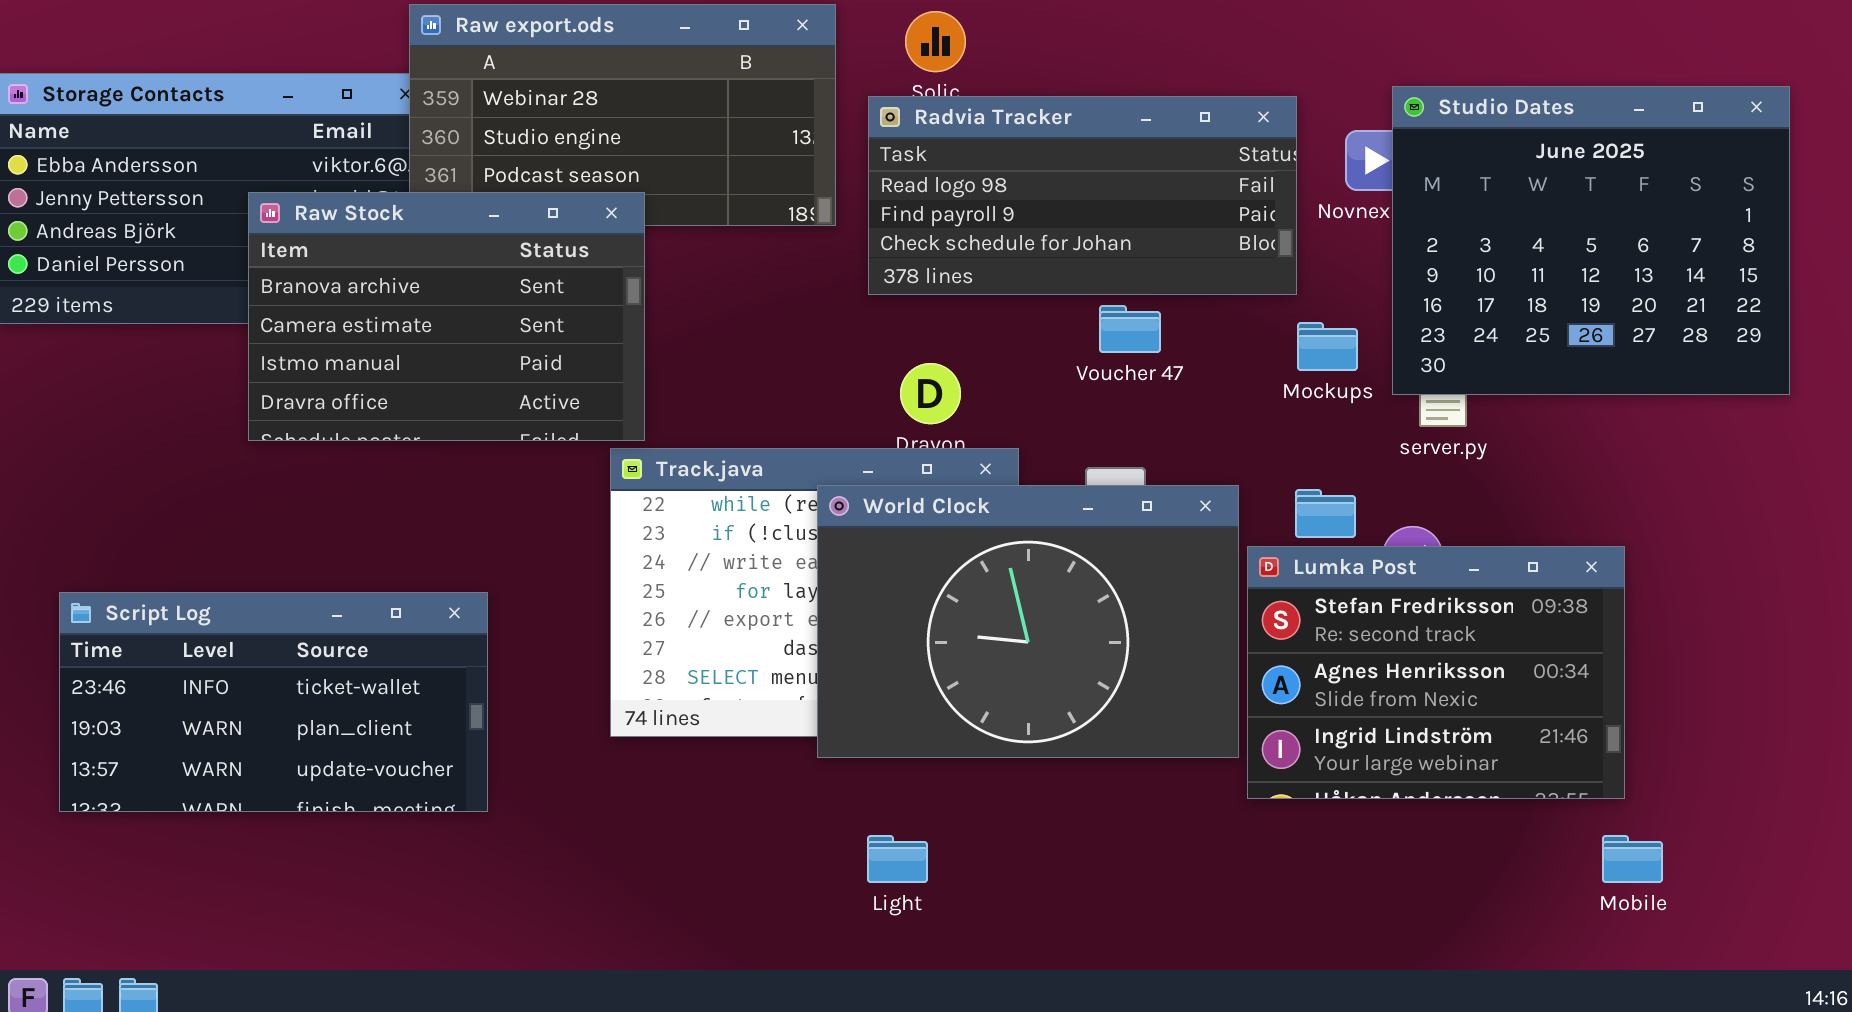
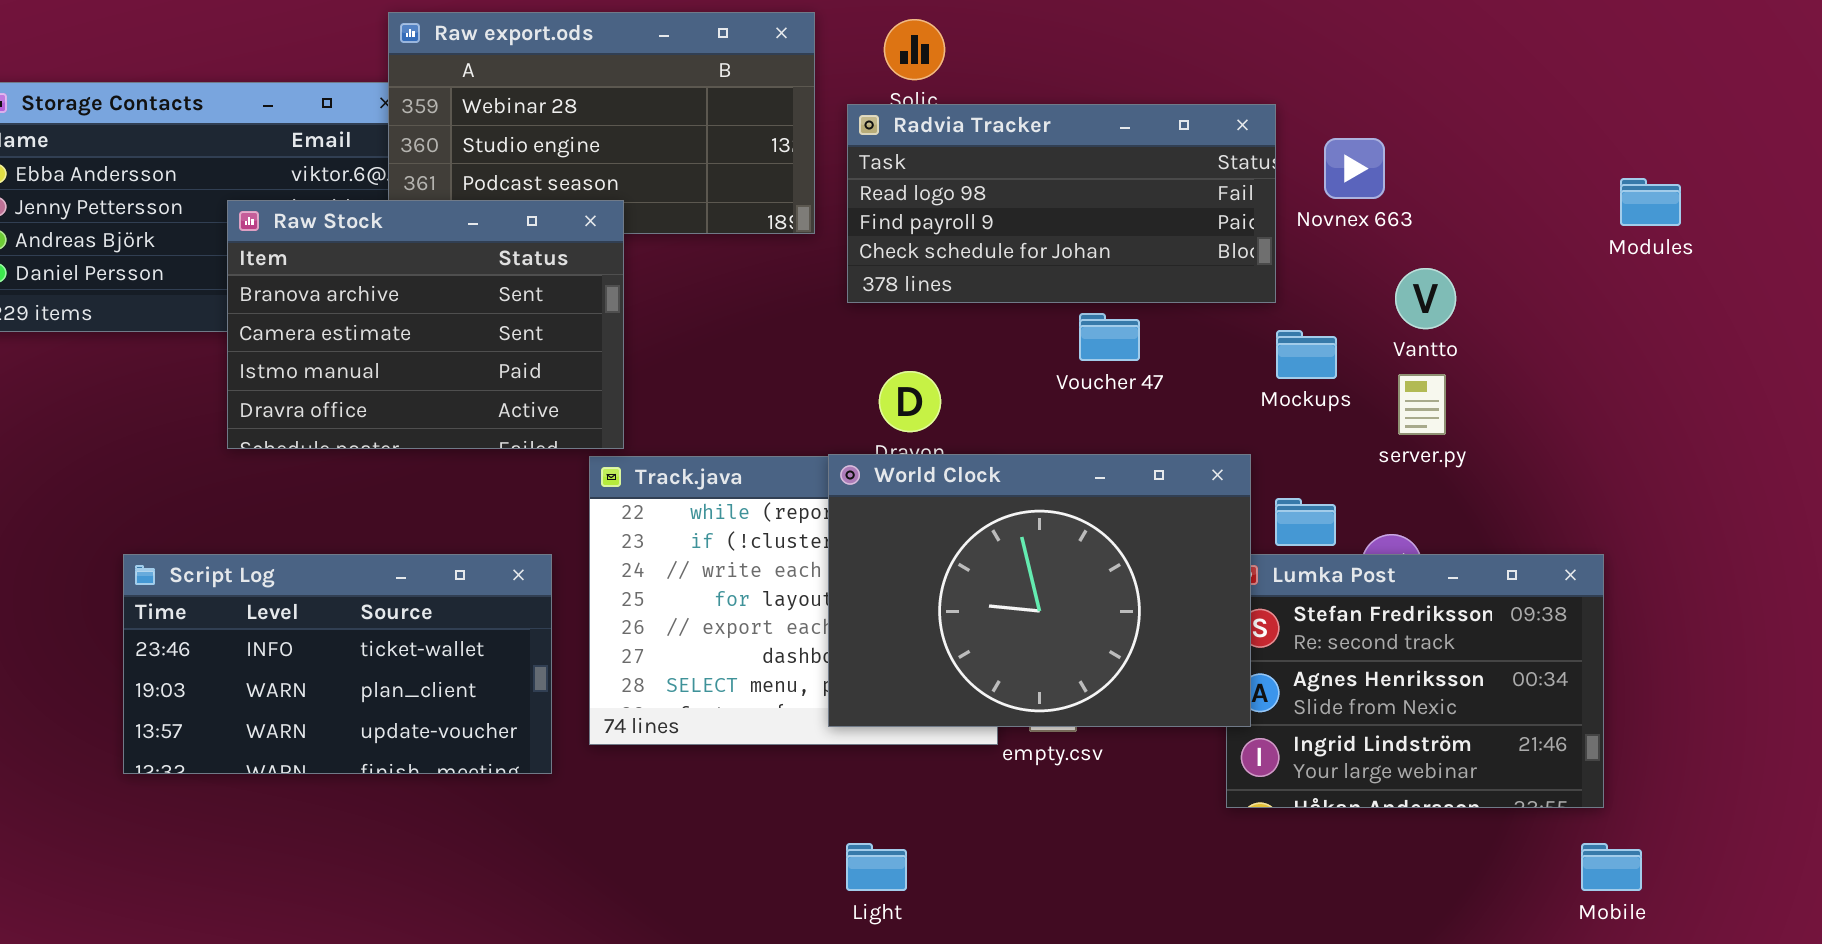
Studio Dates: [1392,86,1790,395] -> none, closed
World Clock: [817,485,1239,758] -> [828,454,1251,727], moved
Script Log: [59,592,488,812] -> [123,554,552,774], moved

